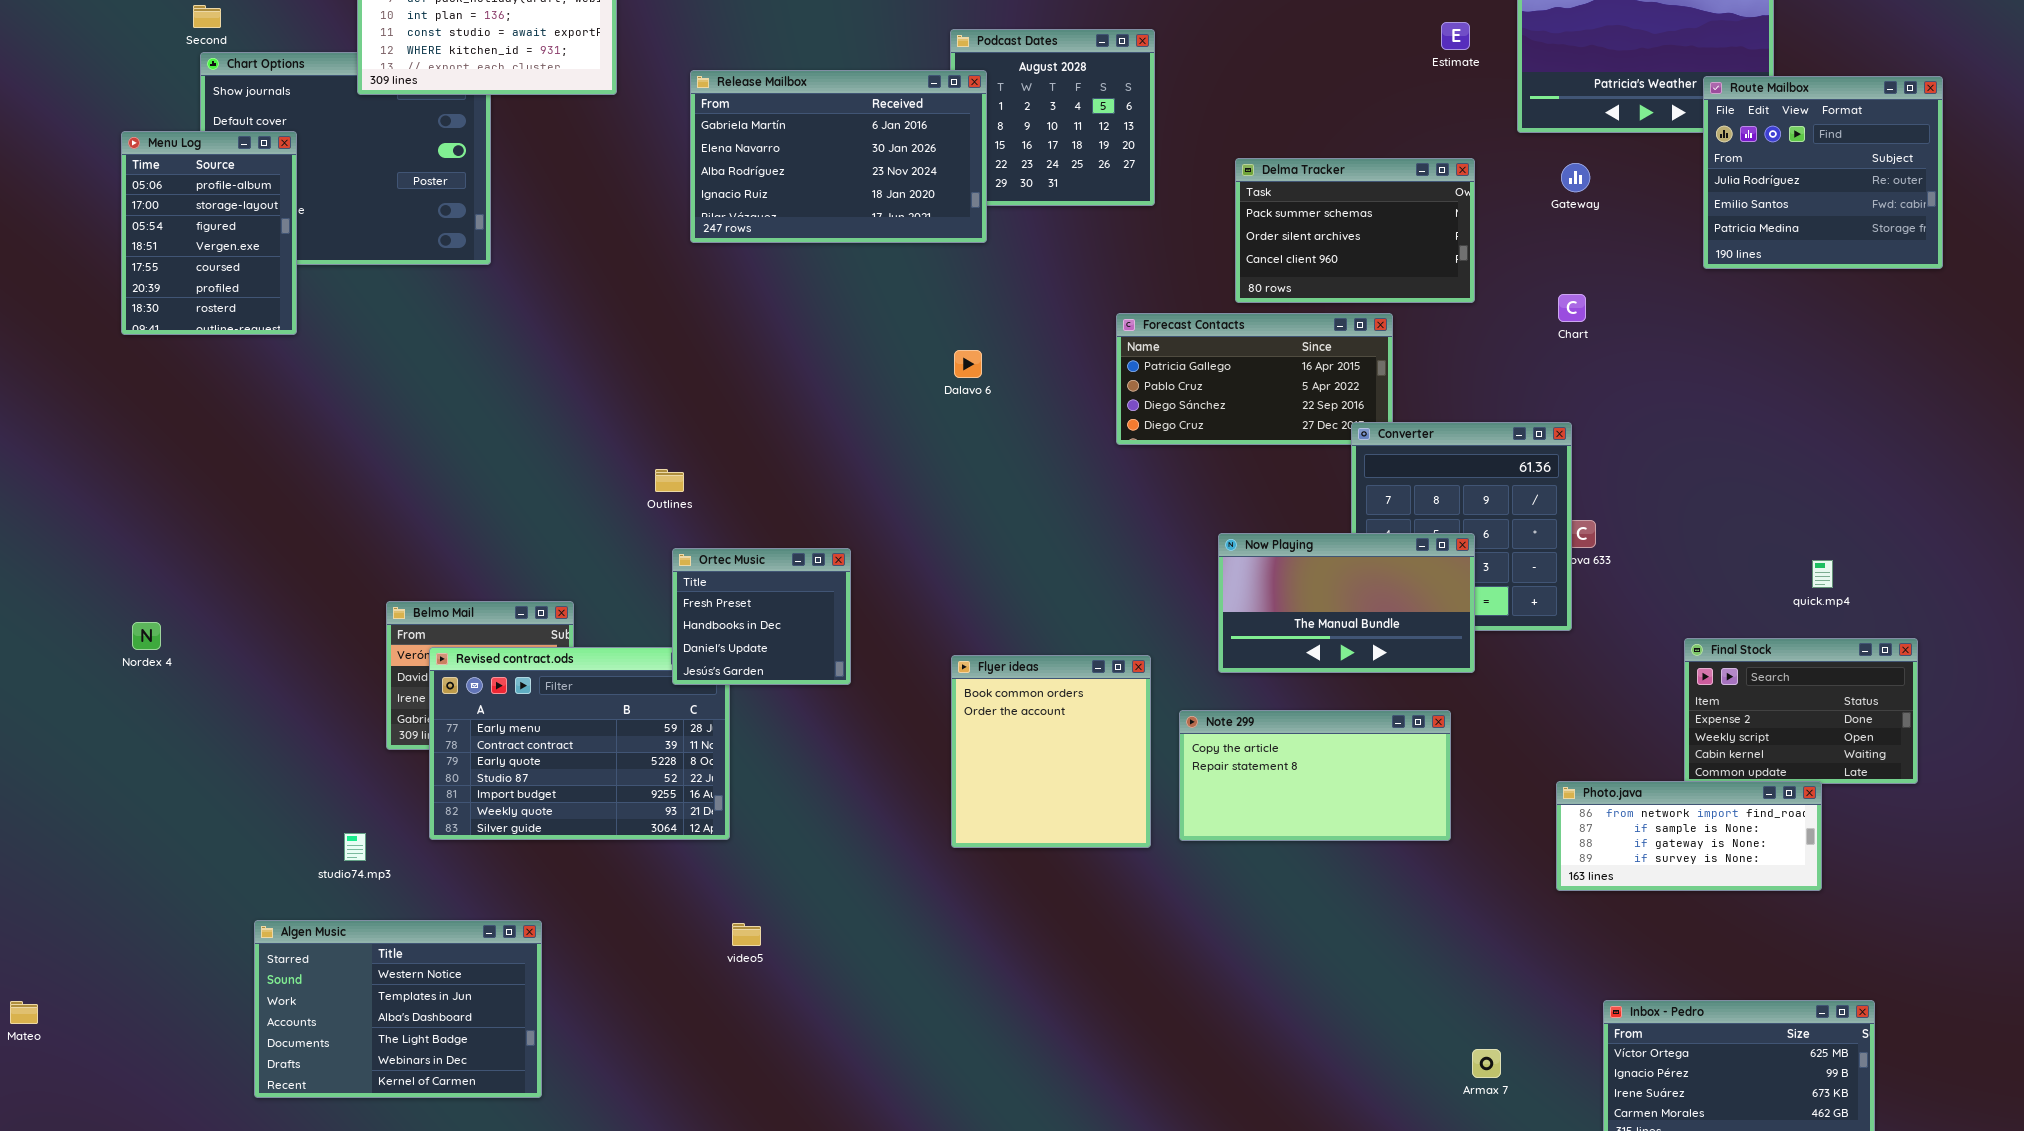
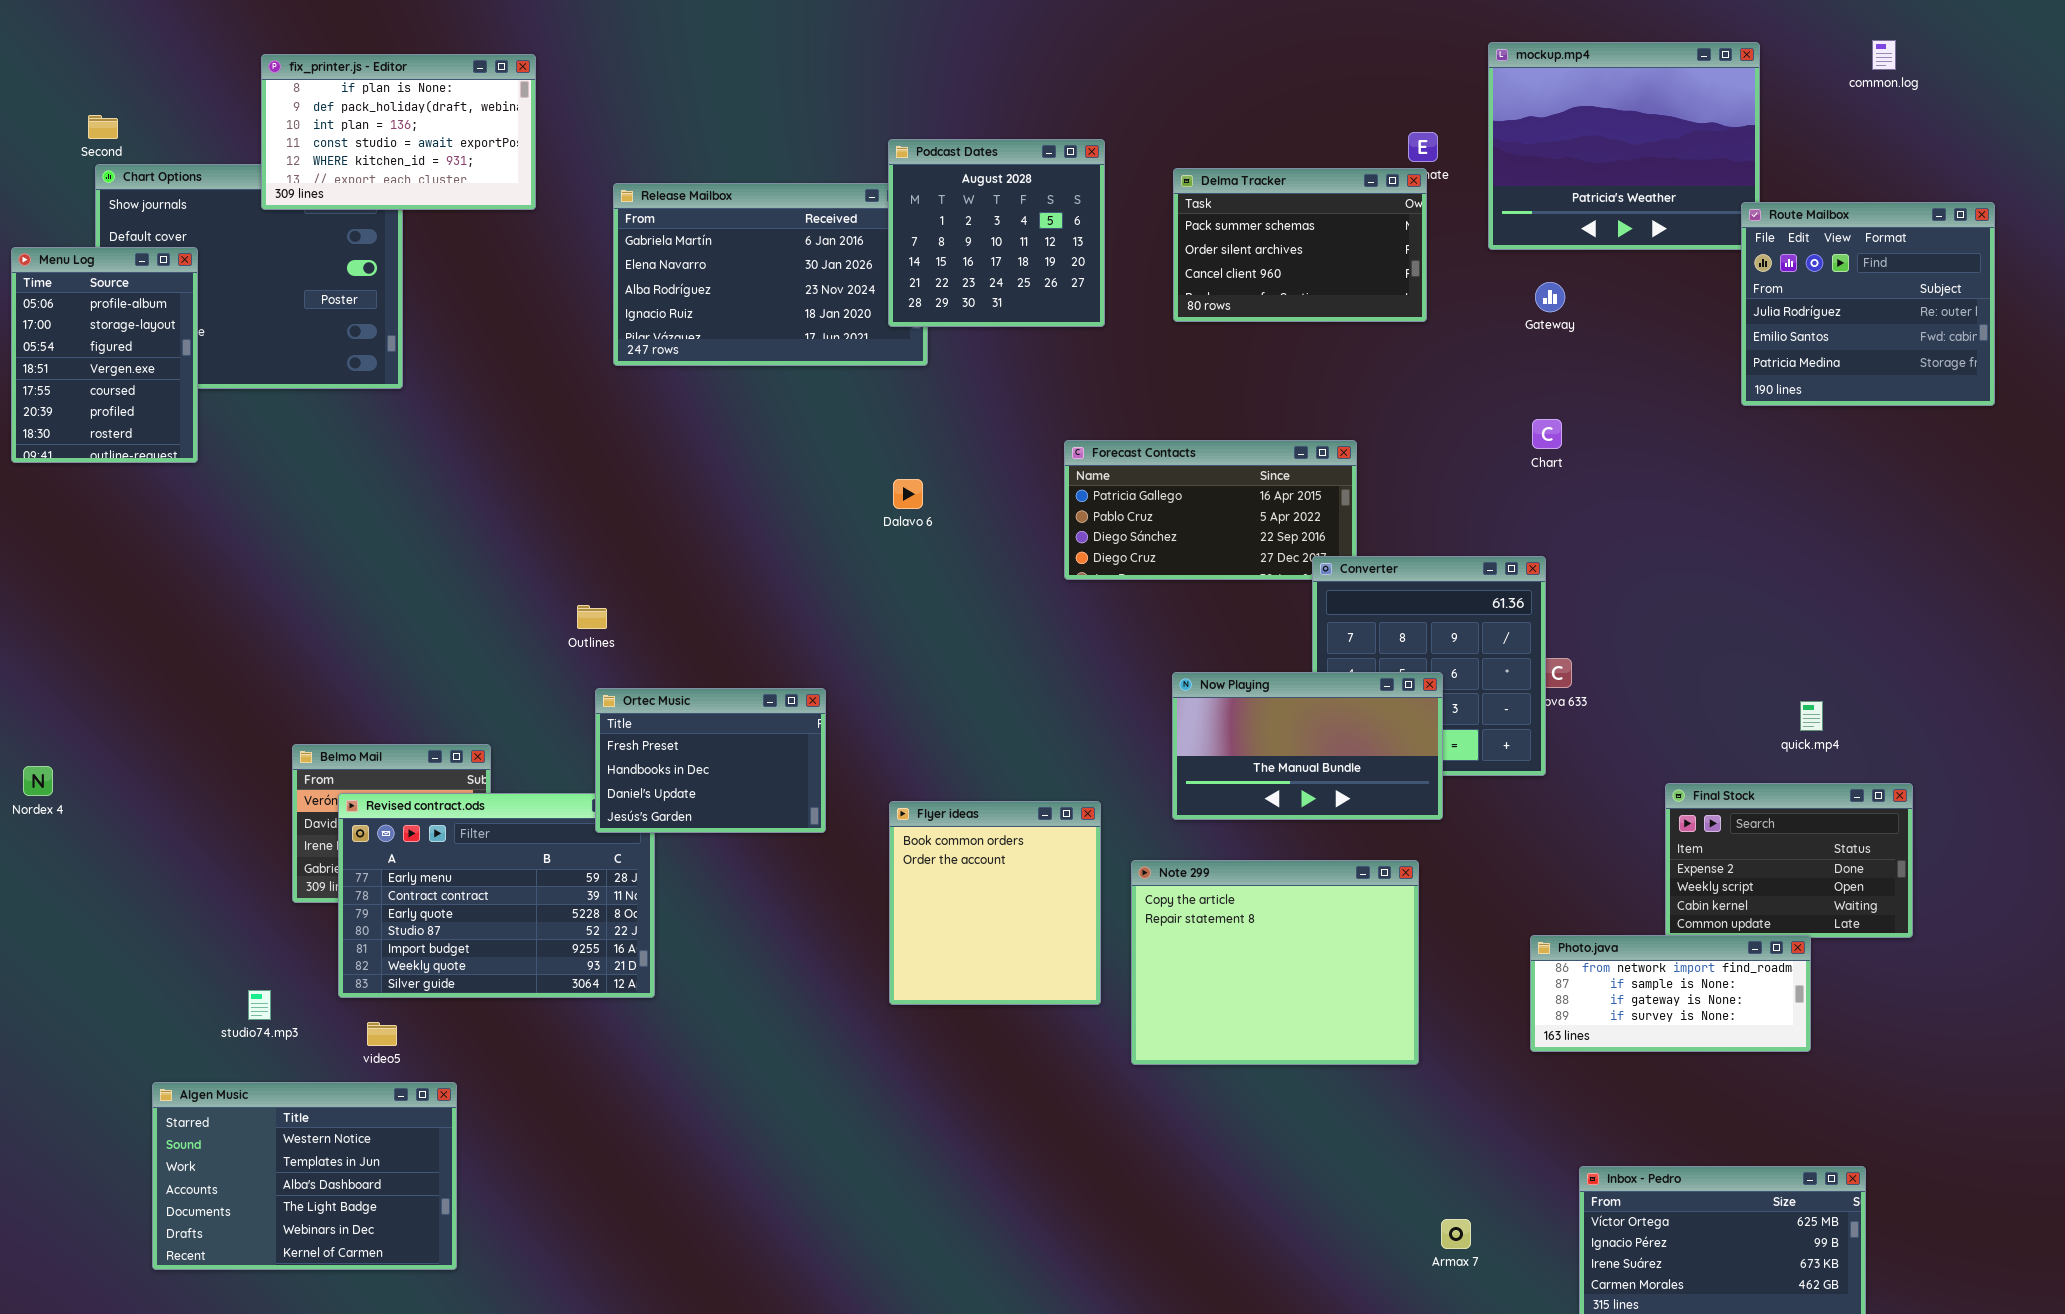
Podcast Dates: [950,29,1155,206] -> [888,139,1105,327], raised
Route Mailbox: [1703,76,1943,269] -> [1741,202,1995,406], moved
Delma Tracker: [1235,158,1475,303] -> [1173,168,1427,322], moved
Ortec Music: [672,548,851,685] -> [595,688,826,833], resized
Note 299: [1179,710,1451,841] -> [1131,860,1419,1065], resized
video5: [732,923,761,946] -> [367,1022,397,1046], moved

